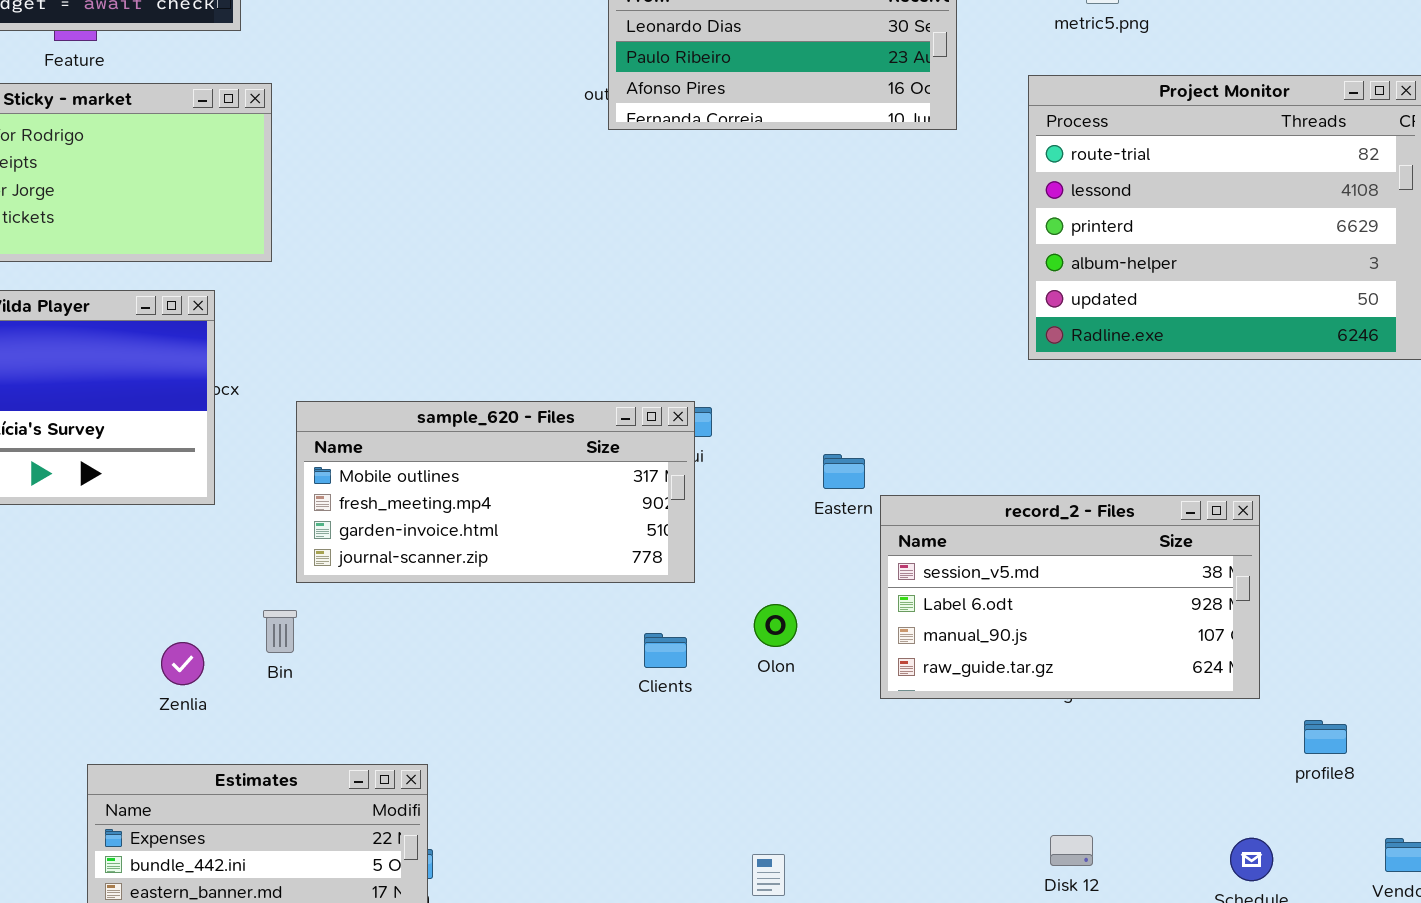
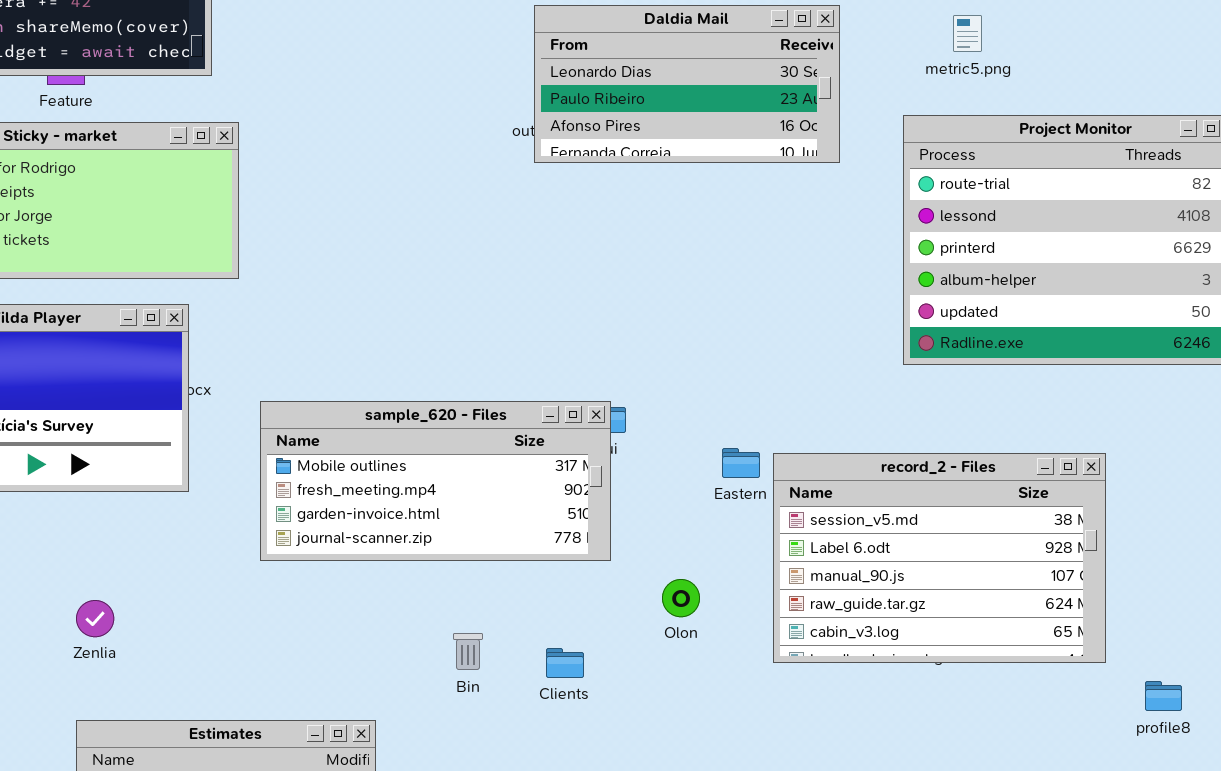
record_2 - Files: [880,495,1260,699] -> [773,453,1106,663], resized
Bin: [263,610,297,653] -> [453,633,483,670], moved
Clients: [644,633,687,668] -> [546,648,584,678], moved
Zenlia: [161,642,204,685] -> [76,600,114,637], moved

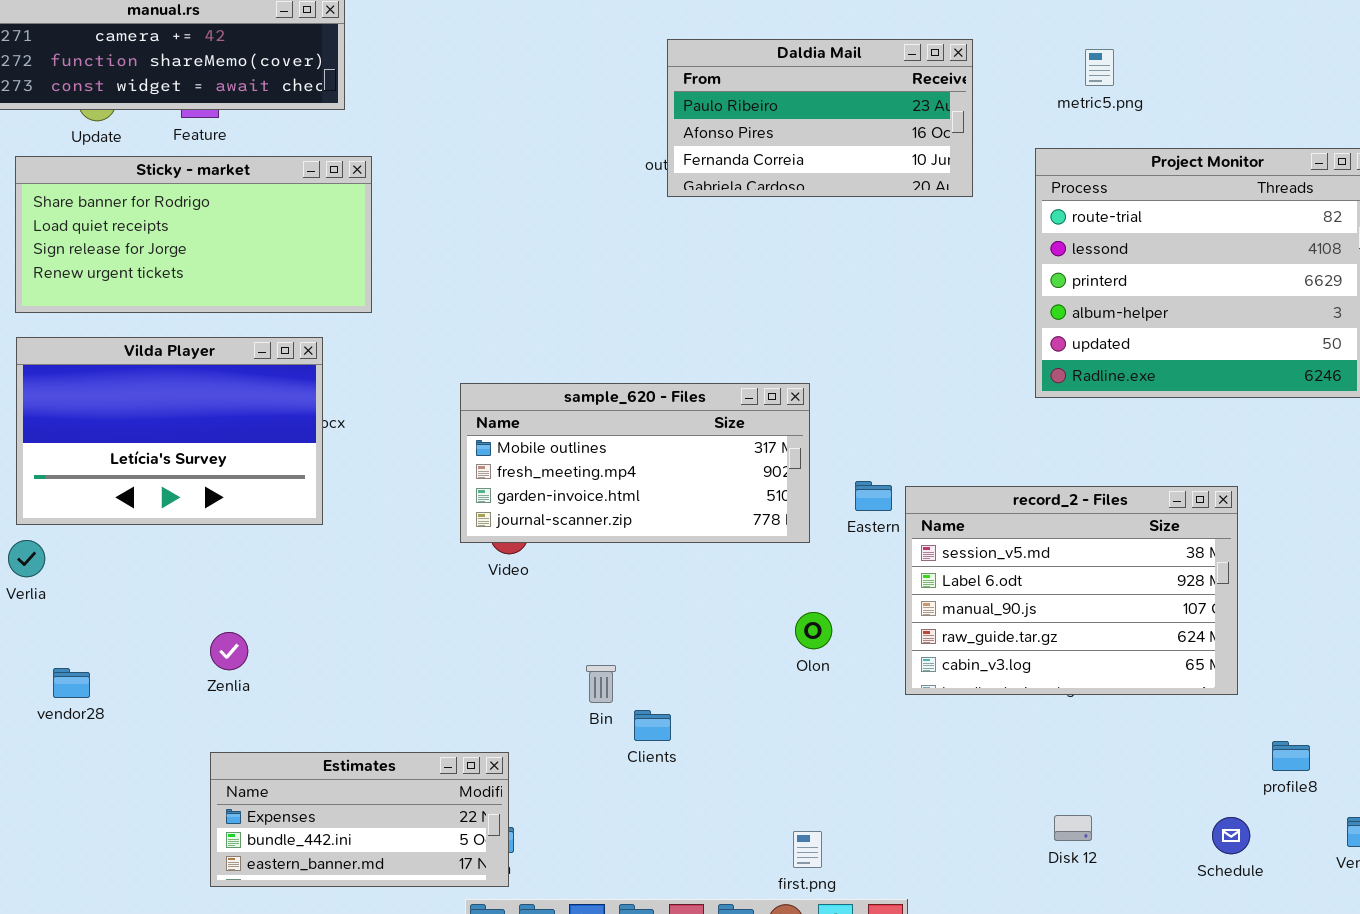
Daldia Mail: [534,5,840,163] -> [667,39,973,197], scrolled down 1 row
sample_620 - Files: [260,401,611,561] -> [460,383,810,543], moved
Clients: [546,648,584,678] -> [634,710,671,741], moved
profile8: [1145,681,1182,711] -> [1272,741,1310,771], moved

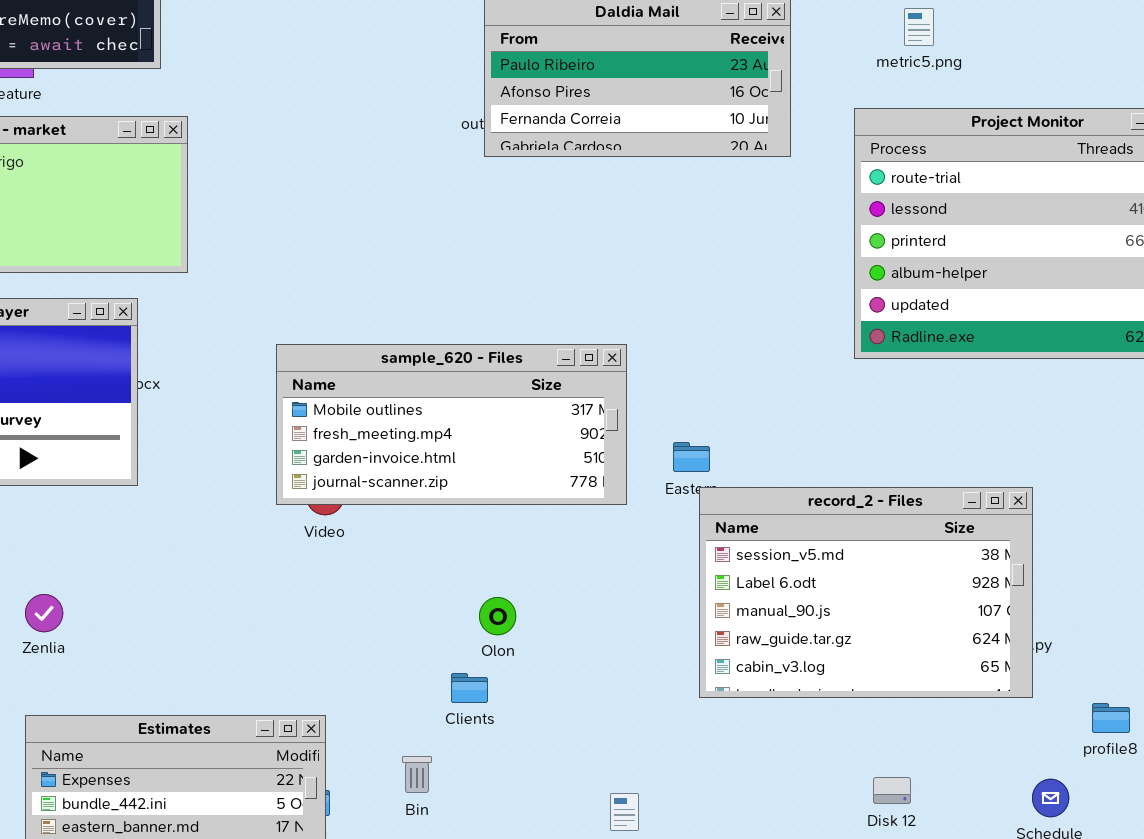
record_2 - Files: [905,486,1238,695] -> [699,487,1033,698], moved
Olon: [795,612,832,649] -> [479,597,516,635], moved
Bin: [586,665,616,703] -> [402,756,432,793], moved

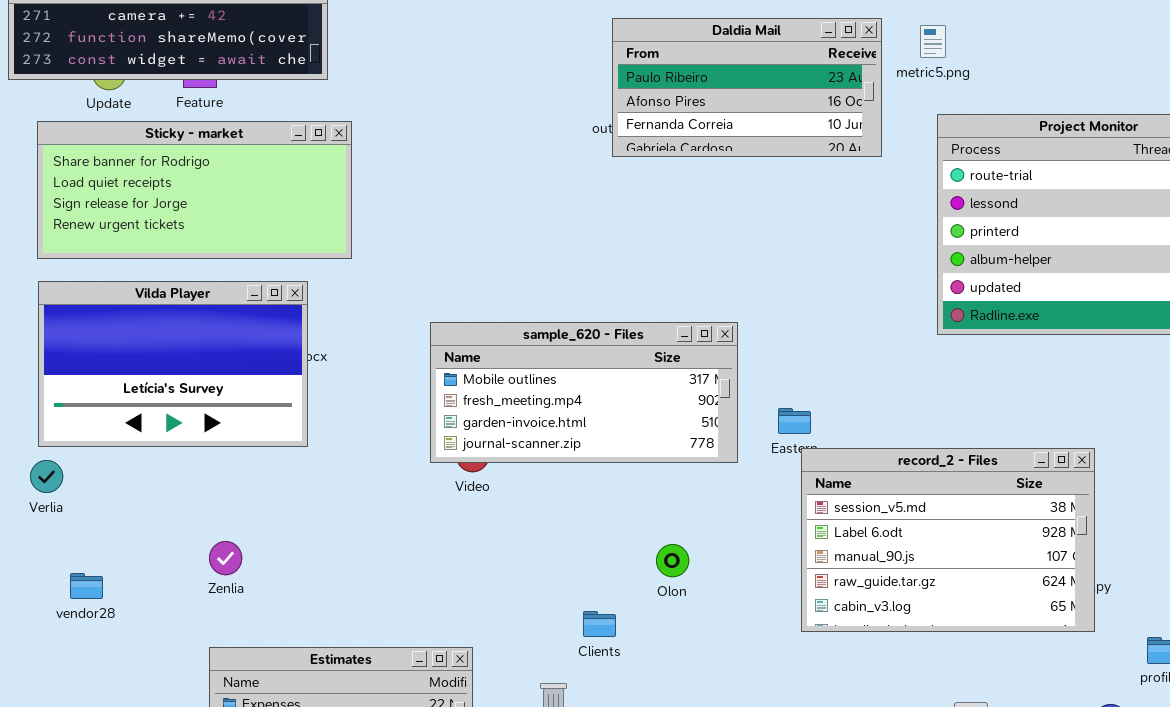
metric5.png: [904,8,934,46] -> [920,25,946,58], moved
Olon: [479,597,516,635] -> [656,544,689,577], moved

